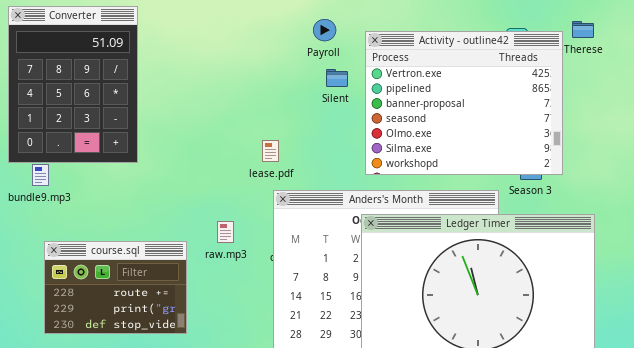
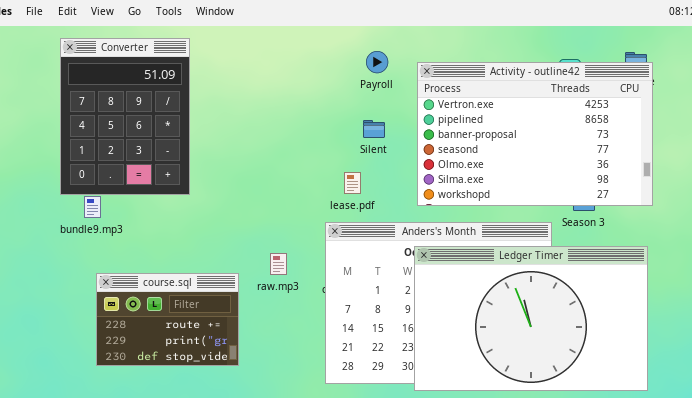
Activity - outline42: [365,31,563,175] -> [417,62,653,206], resized
Silent: [326,69,348,87] -> [363,120,385,138], moved
lease.pdf: [262,140,279,162] -> [344,172,361,194], moved

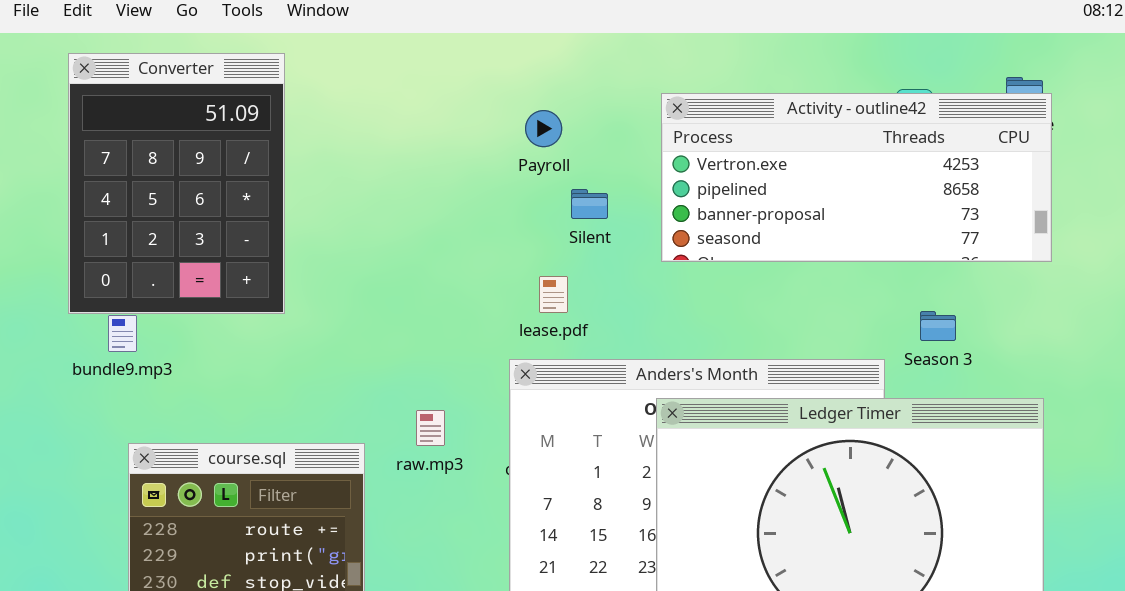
Payroll: [366,51,388,73] -> [525,110,562,147], moved
Activity - outline42: [417,62,653,206] -> [661,93,1052,262], resized

